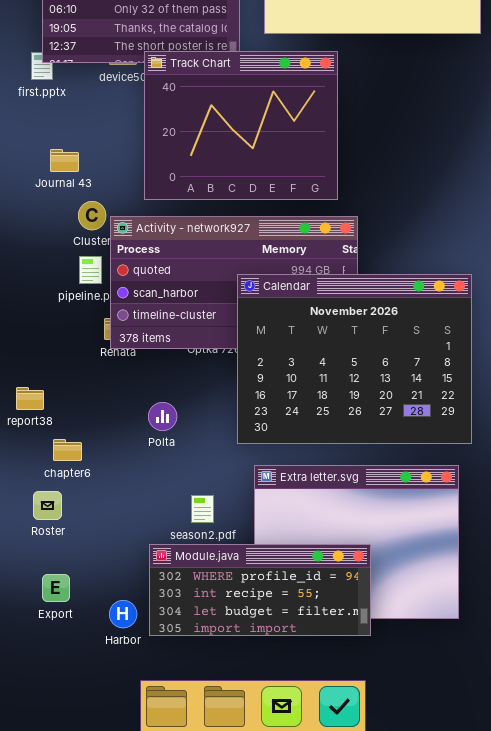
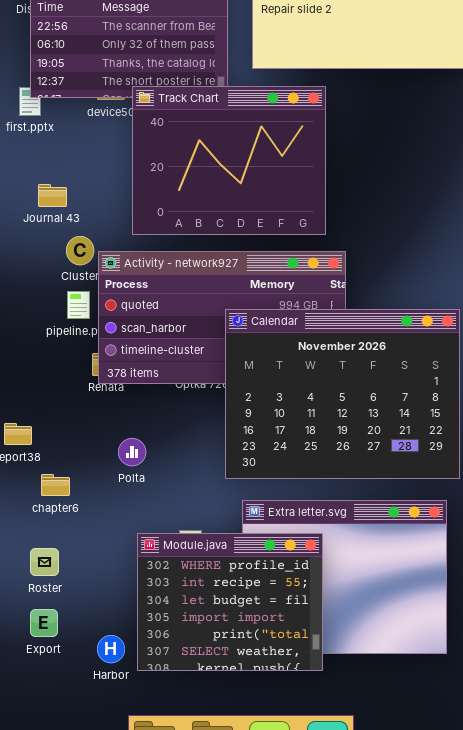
Polta: [148,402,177,431] -> [118,438,146,466], moved
Roster: [33,491,62,520] -> [30,548,59,576], moved
Module.java: [149,544,371,636] -> [137,533,323,671], resized

